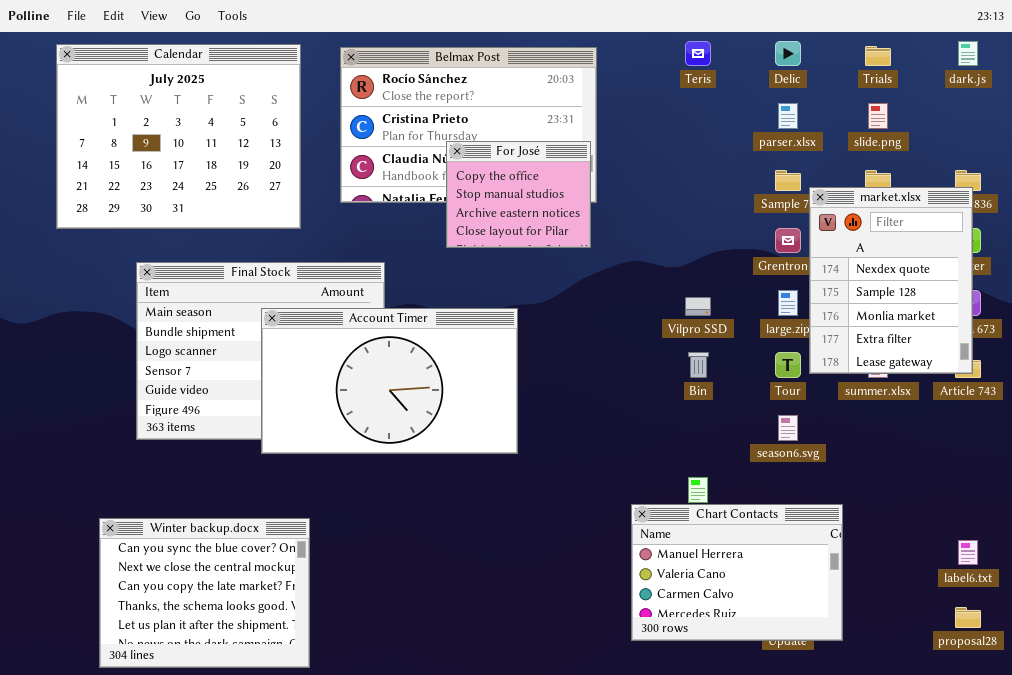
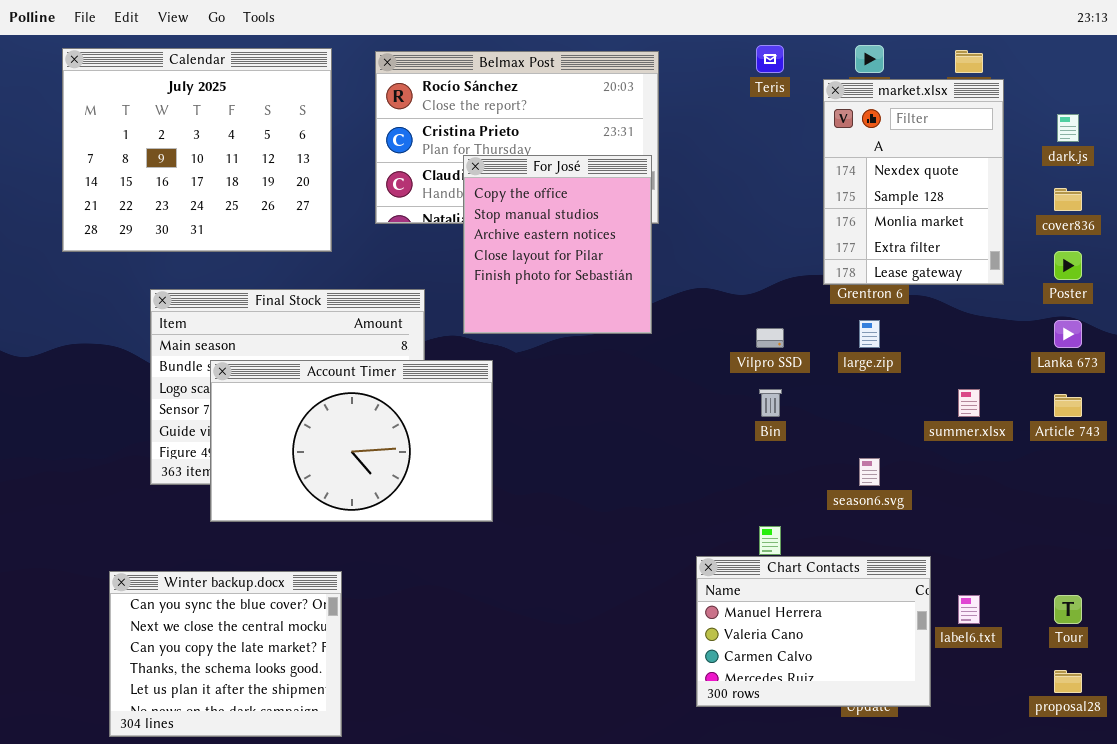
dark.js: [958,41,978,66] -> [1057,114,1079,142], moved
For José: [446,141,591,248] -> [463,155,652,334], resized
market.xlsx: [809,187,973,374] -> [823,79,1004,285], moved
Account Timer: [261,308,518,454] -> [210,360,493,522], moved
Tour: [775,352,801,378] -> [1054,595,1082,624], moved
label6.txt: [958,540,978,565] -> [958,595,980,624], moved

